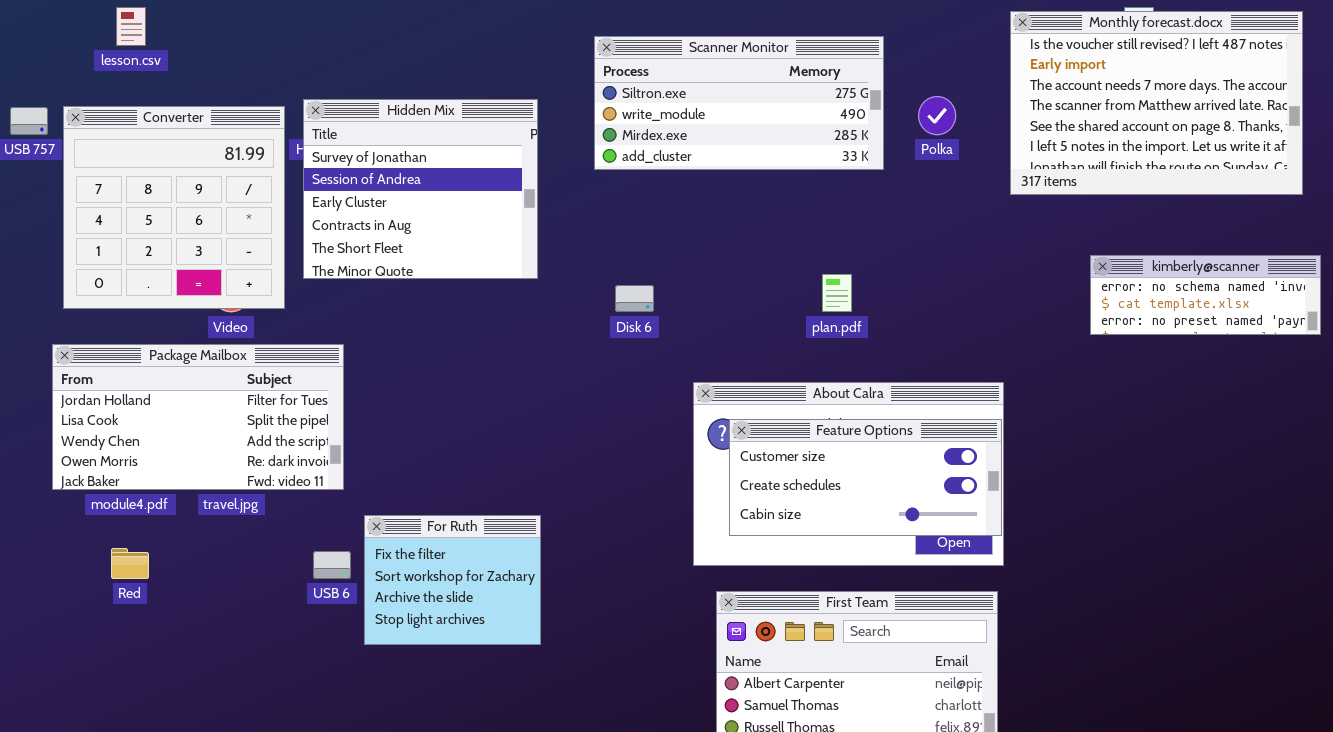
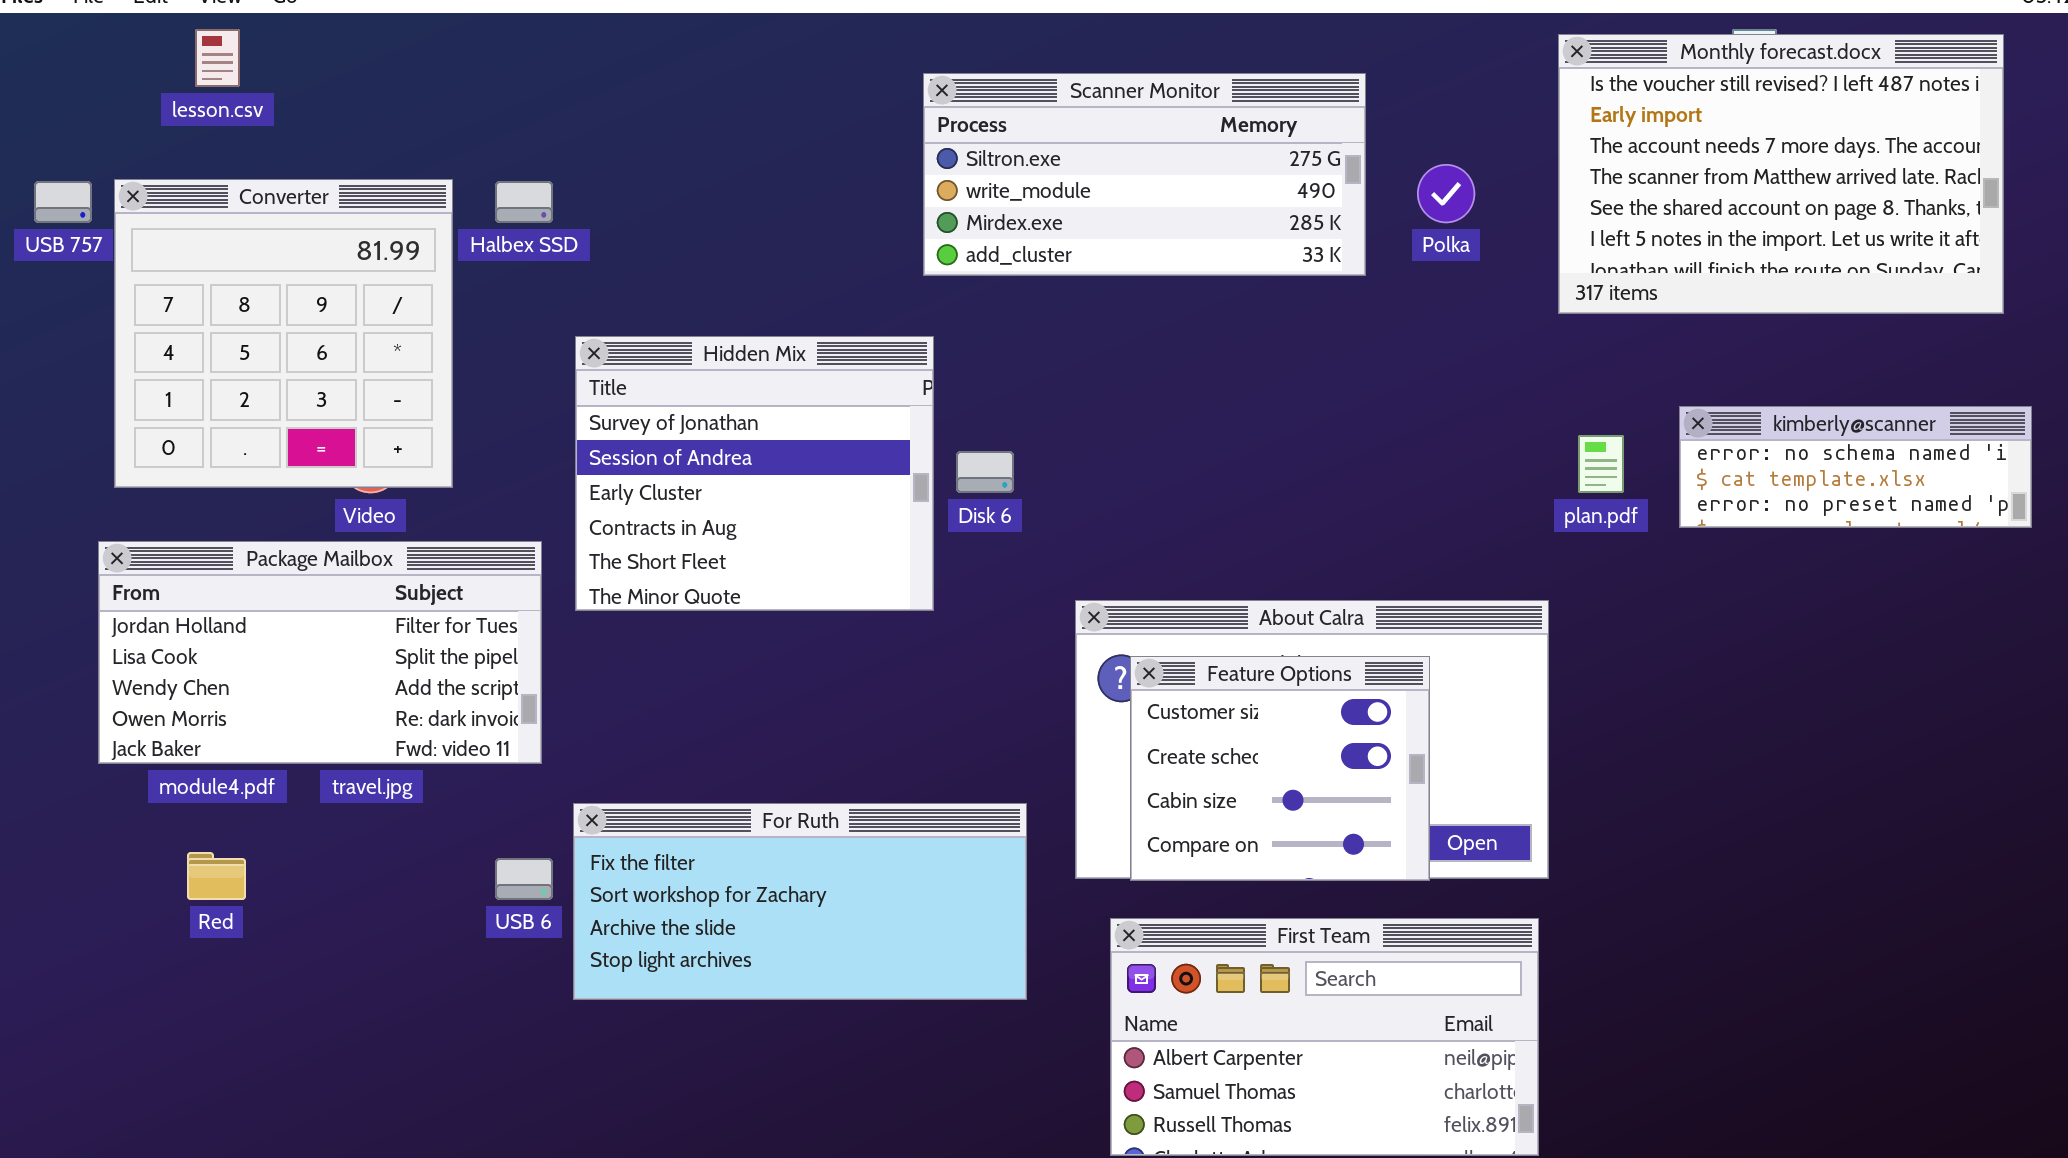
Hidden Mix: [303,99,538,279] -> [575,336,934,611], moved
plan.pdf: [822,274,852,312] -> [1578,435,1624,493], moved
Feature Options: [729,419,1002,536] -> [1130,656,1430,881], resized
For Ruth: [364,515,541,645] -> [573,803,1027,1000], resized

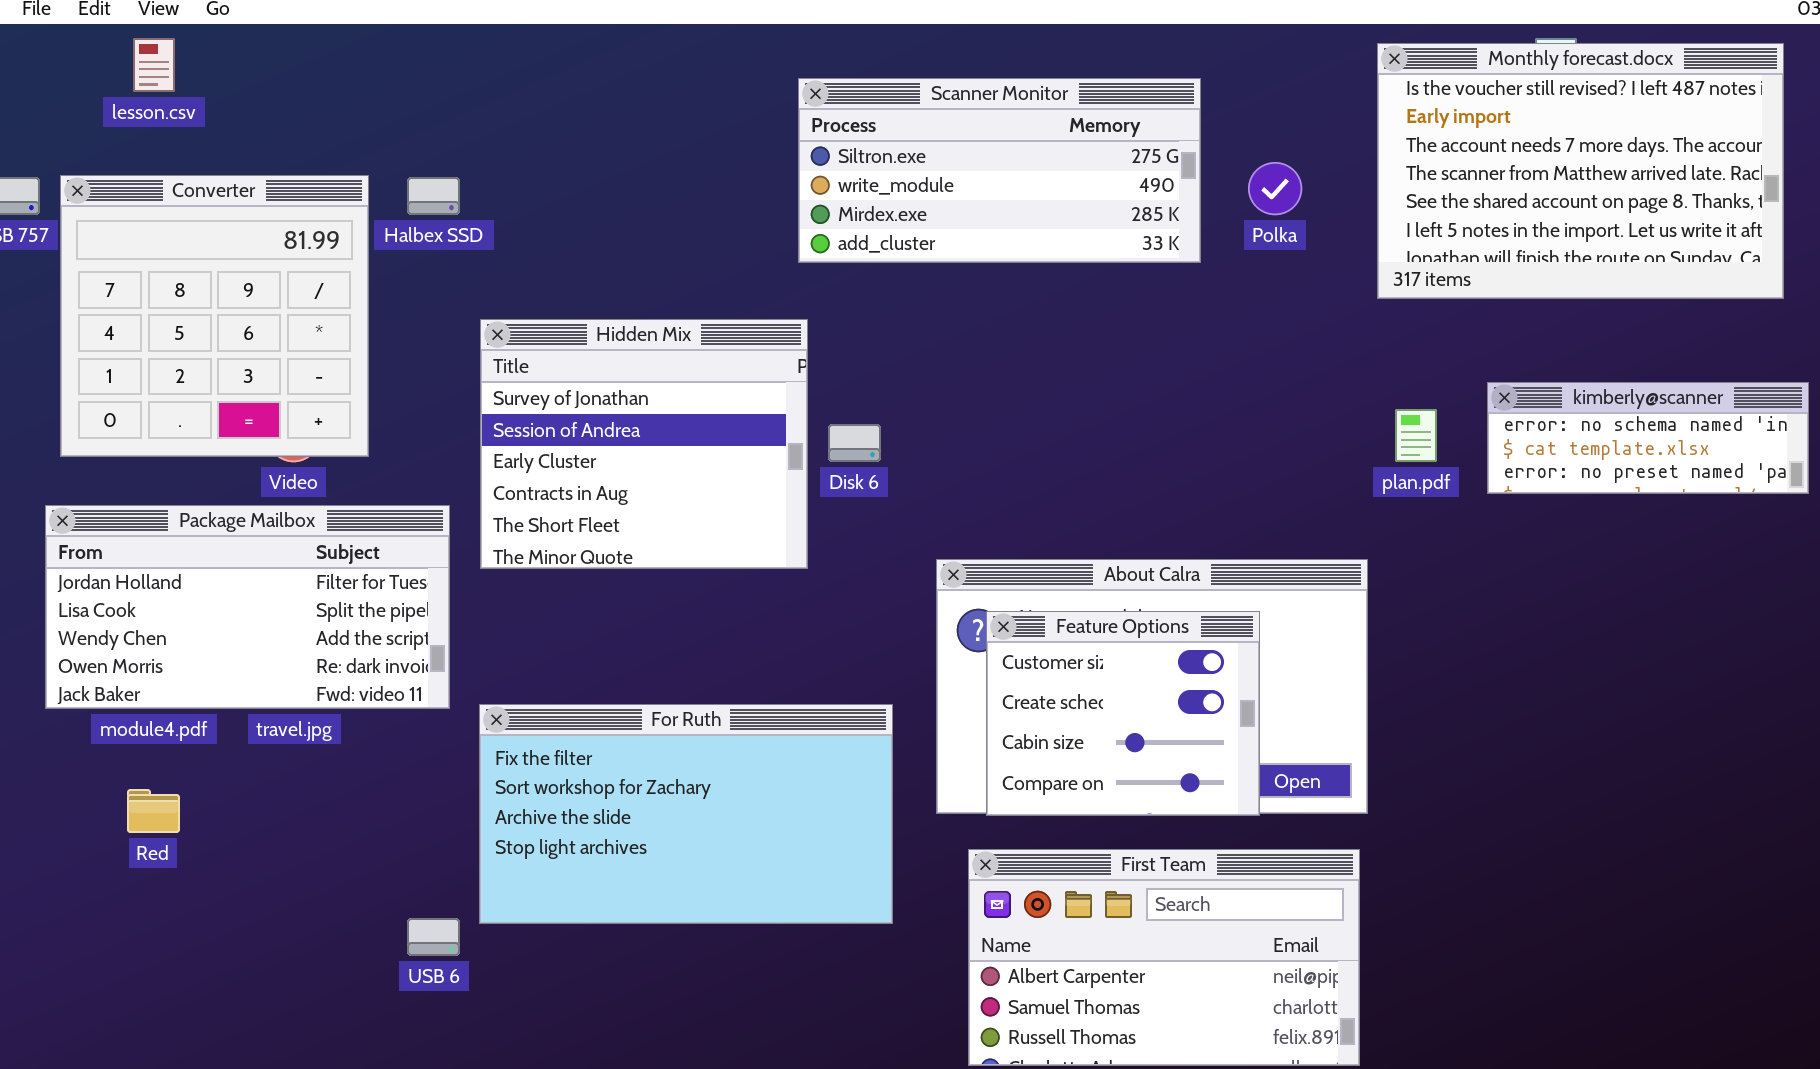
For Ruth: [573,803,1027,1000] -> [479,704,893,924], resized
USB 6: [495,858,553,900] -> [407,918,460,956], moved

